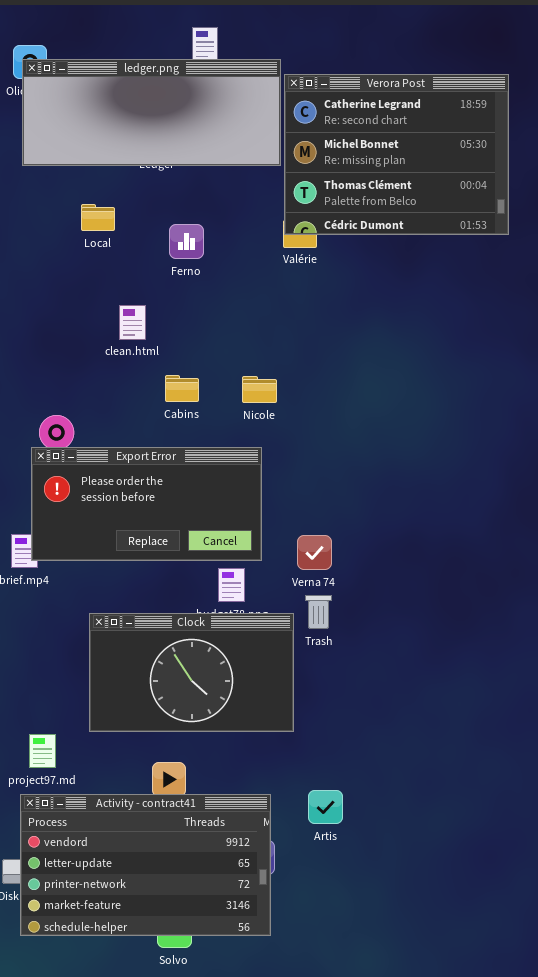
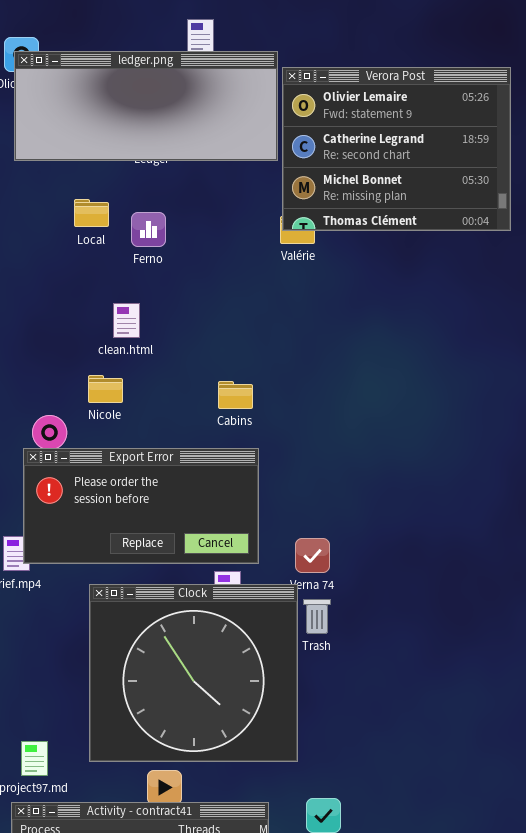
Verora Post: [284,74,509,235] -> [282,67,511,231], scrolled up 1 row
Ferno: [169,224,204,259] -> [131,212,166,247], moved
Cabins: [165,375,199,402] -> [218,381,253,409], moved
Nicole: [242,376,277,403] -> [88,375,123,403], moved
Clock: [89,613,294,732] -> [89,584,298,762], moved, resized

